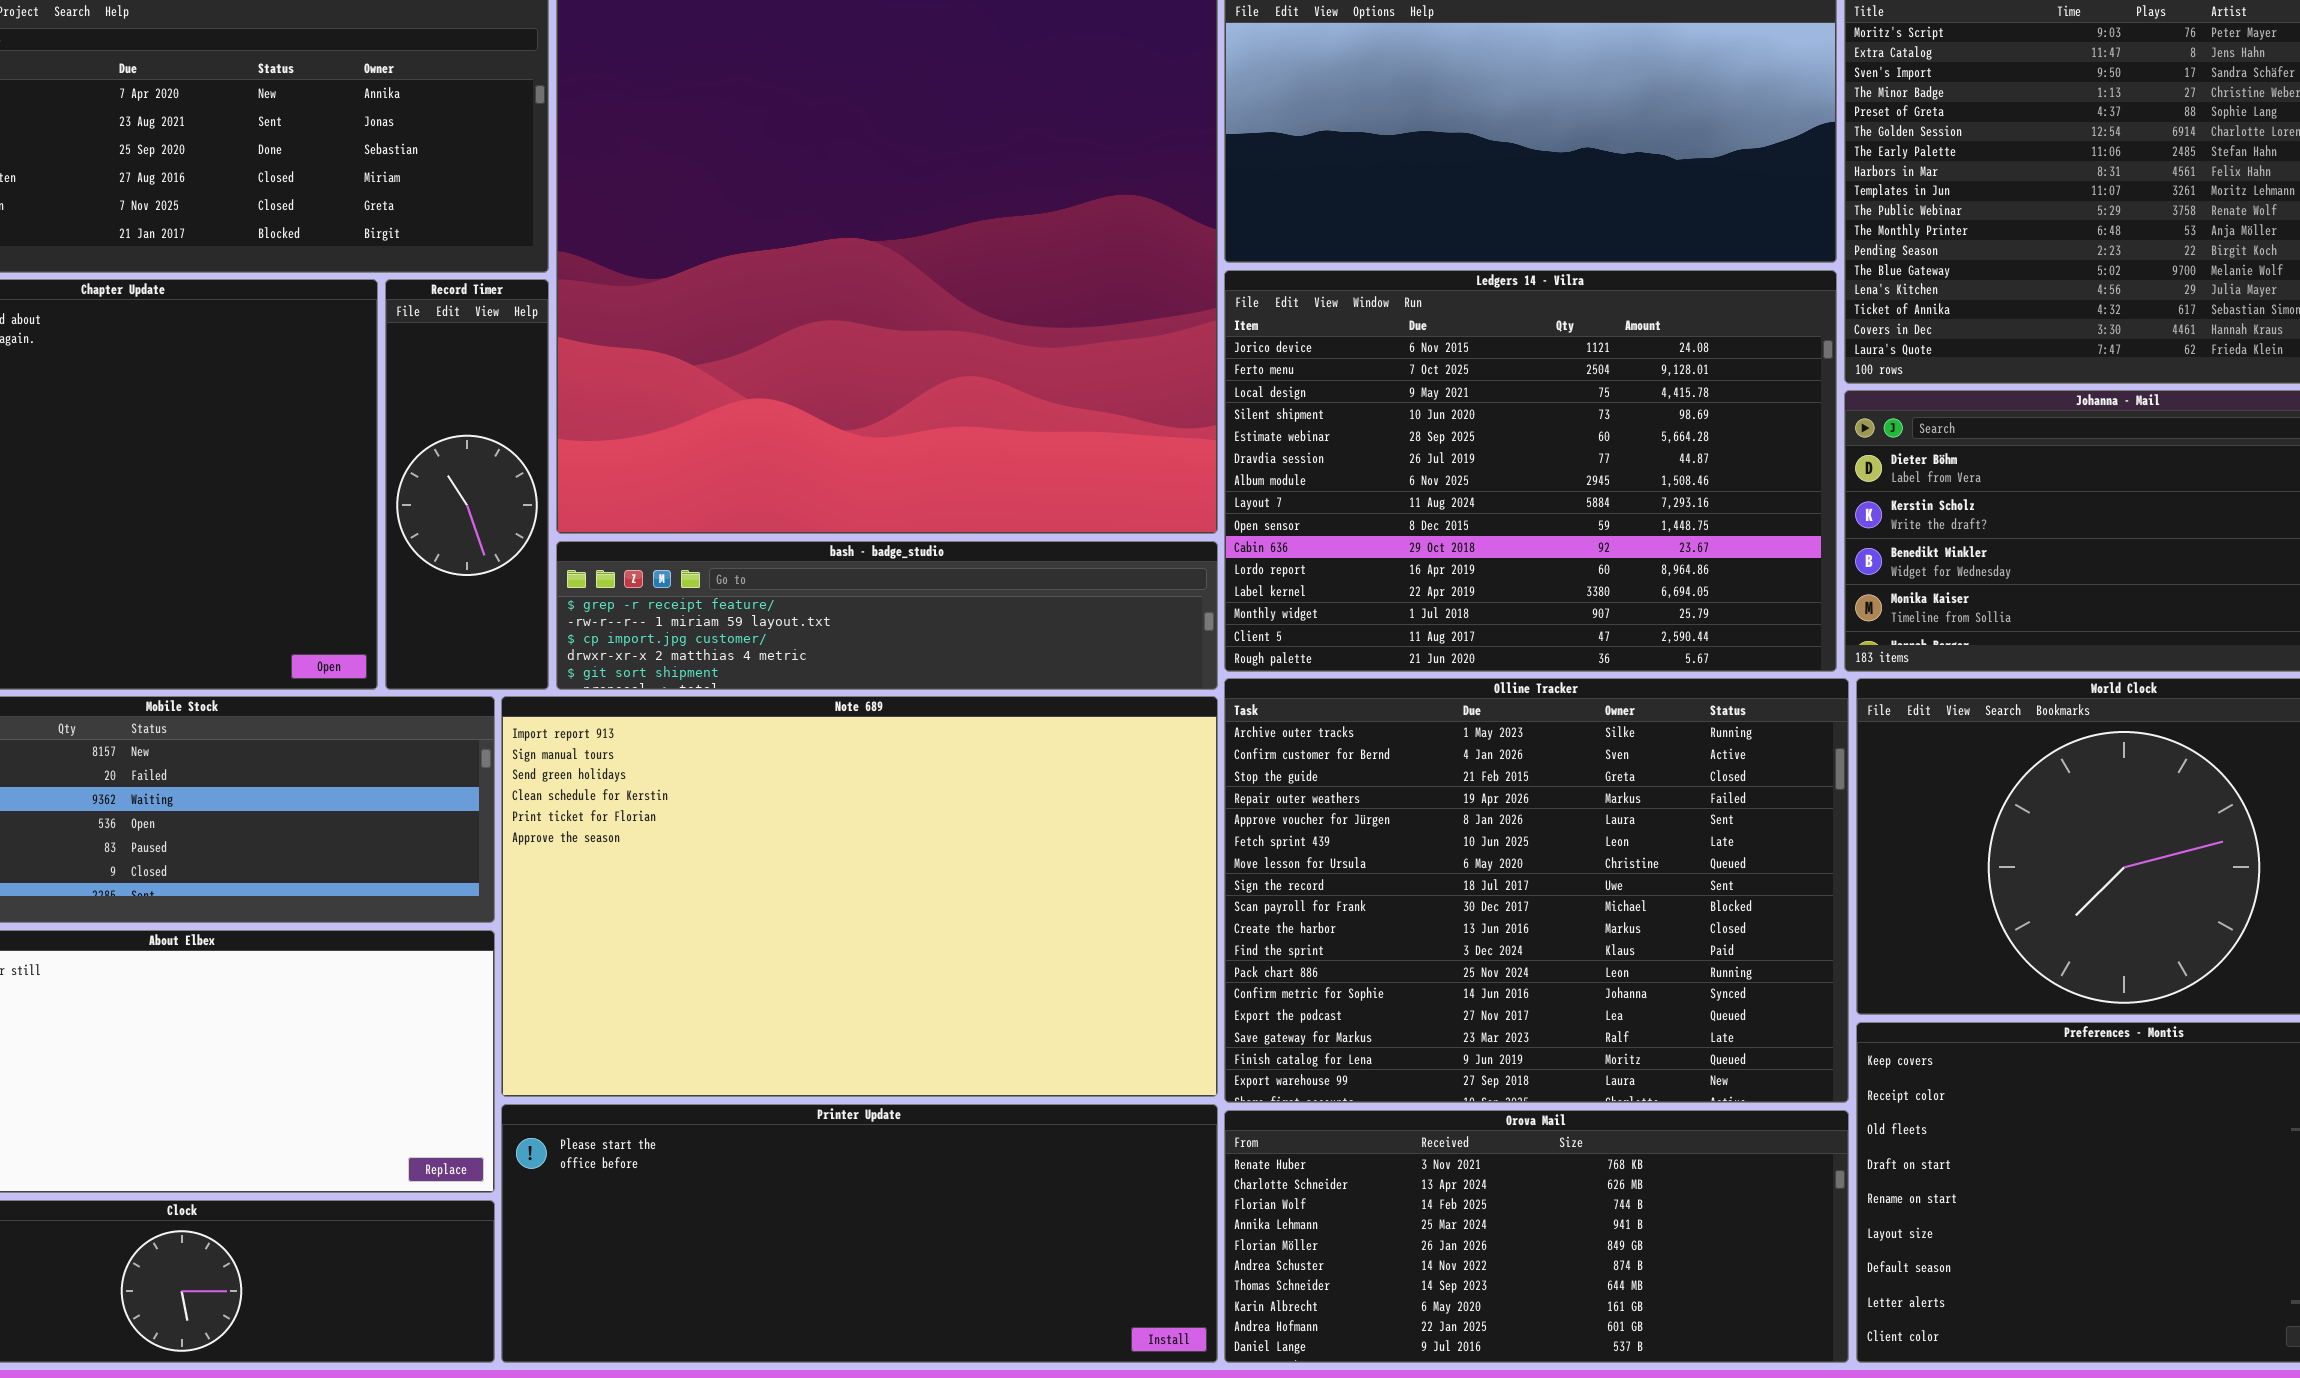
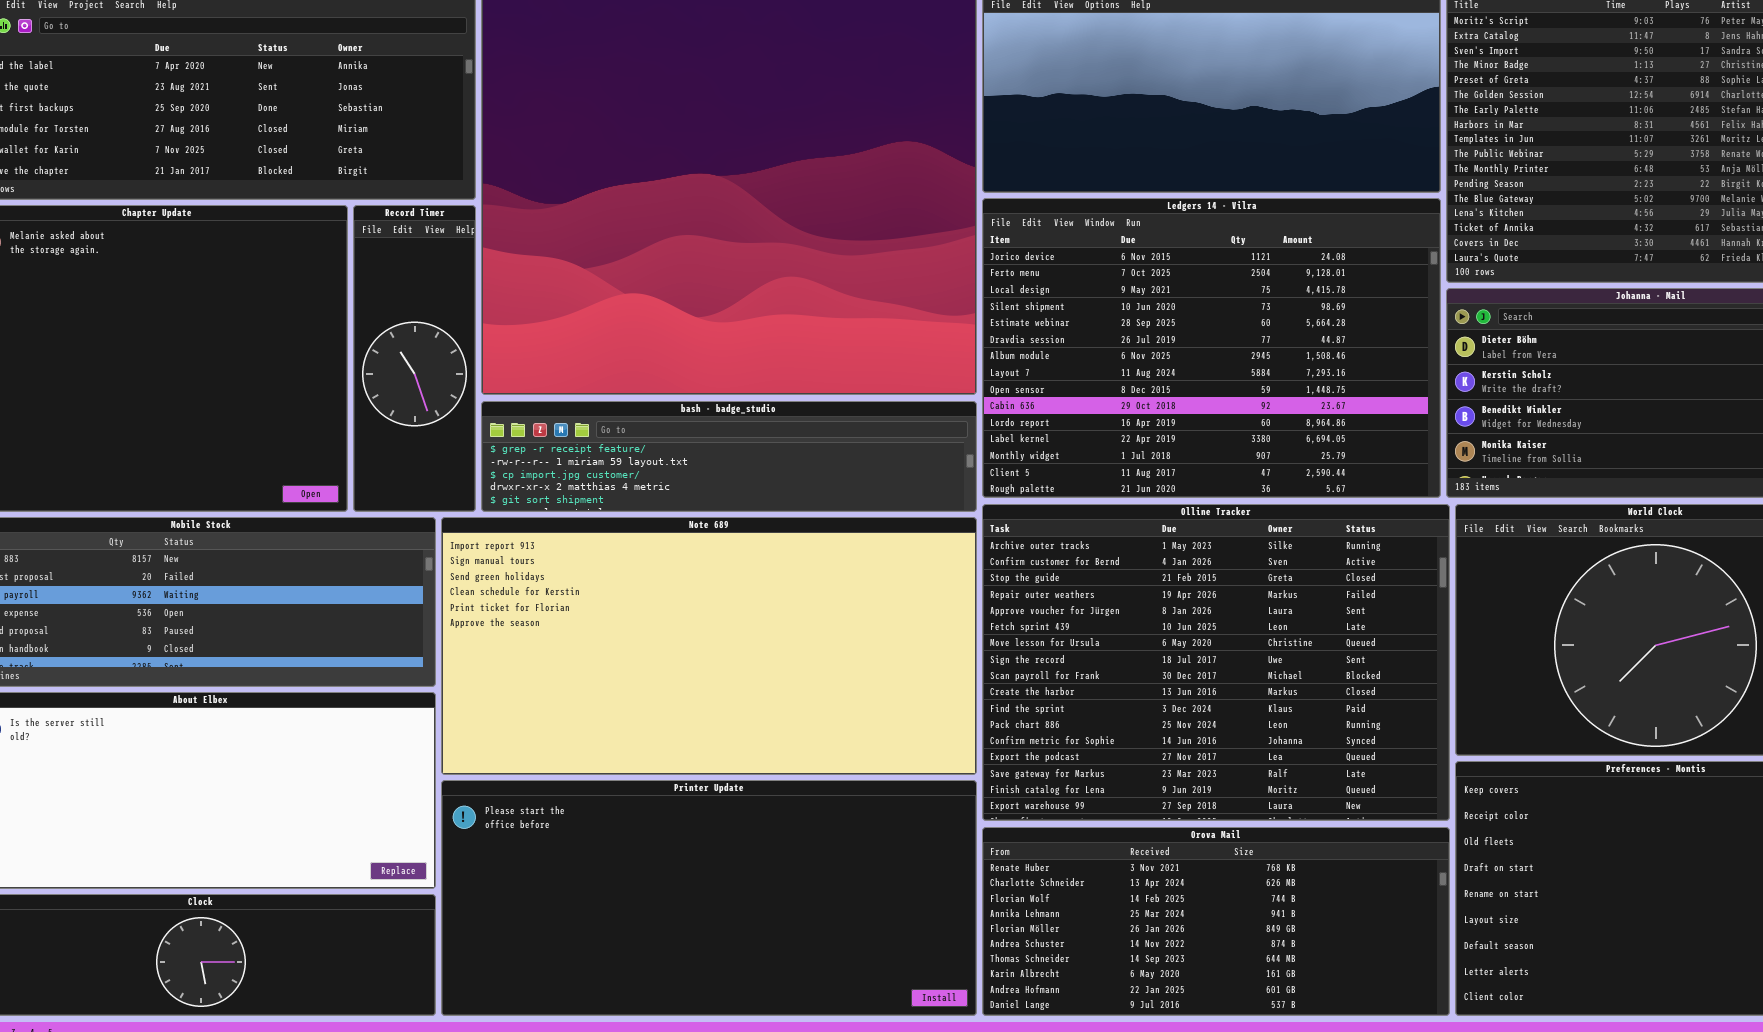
Note 689: [501,696,1218,1097] -> [441,517,977,775], resized
Printer Update: [501,1104,1218,1363] -> [441,780,977,1016], resized

